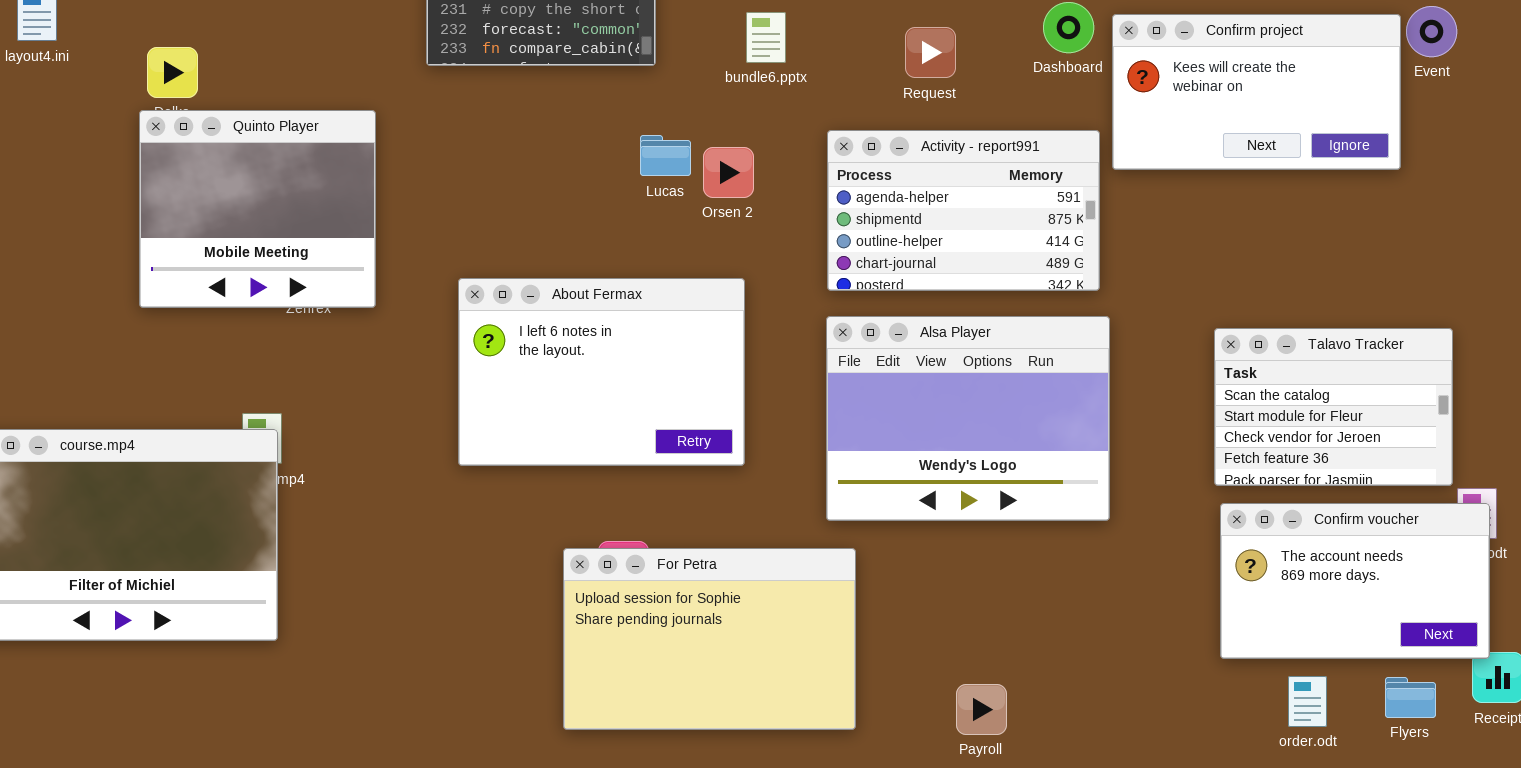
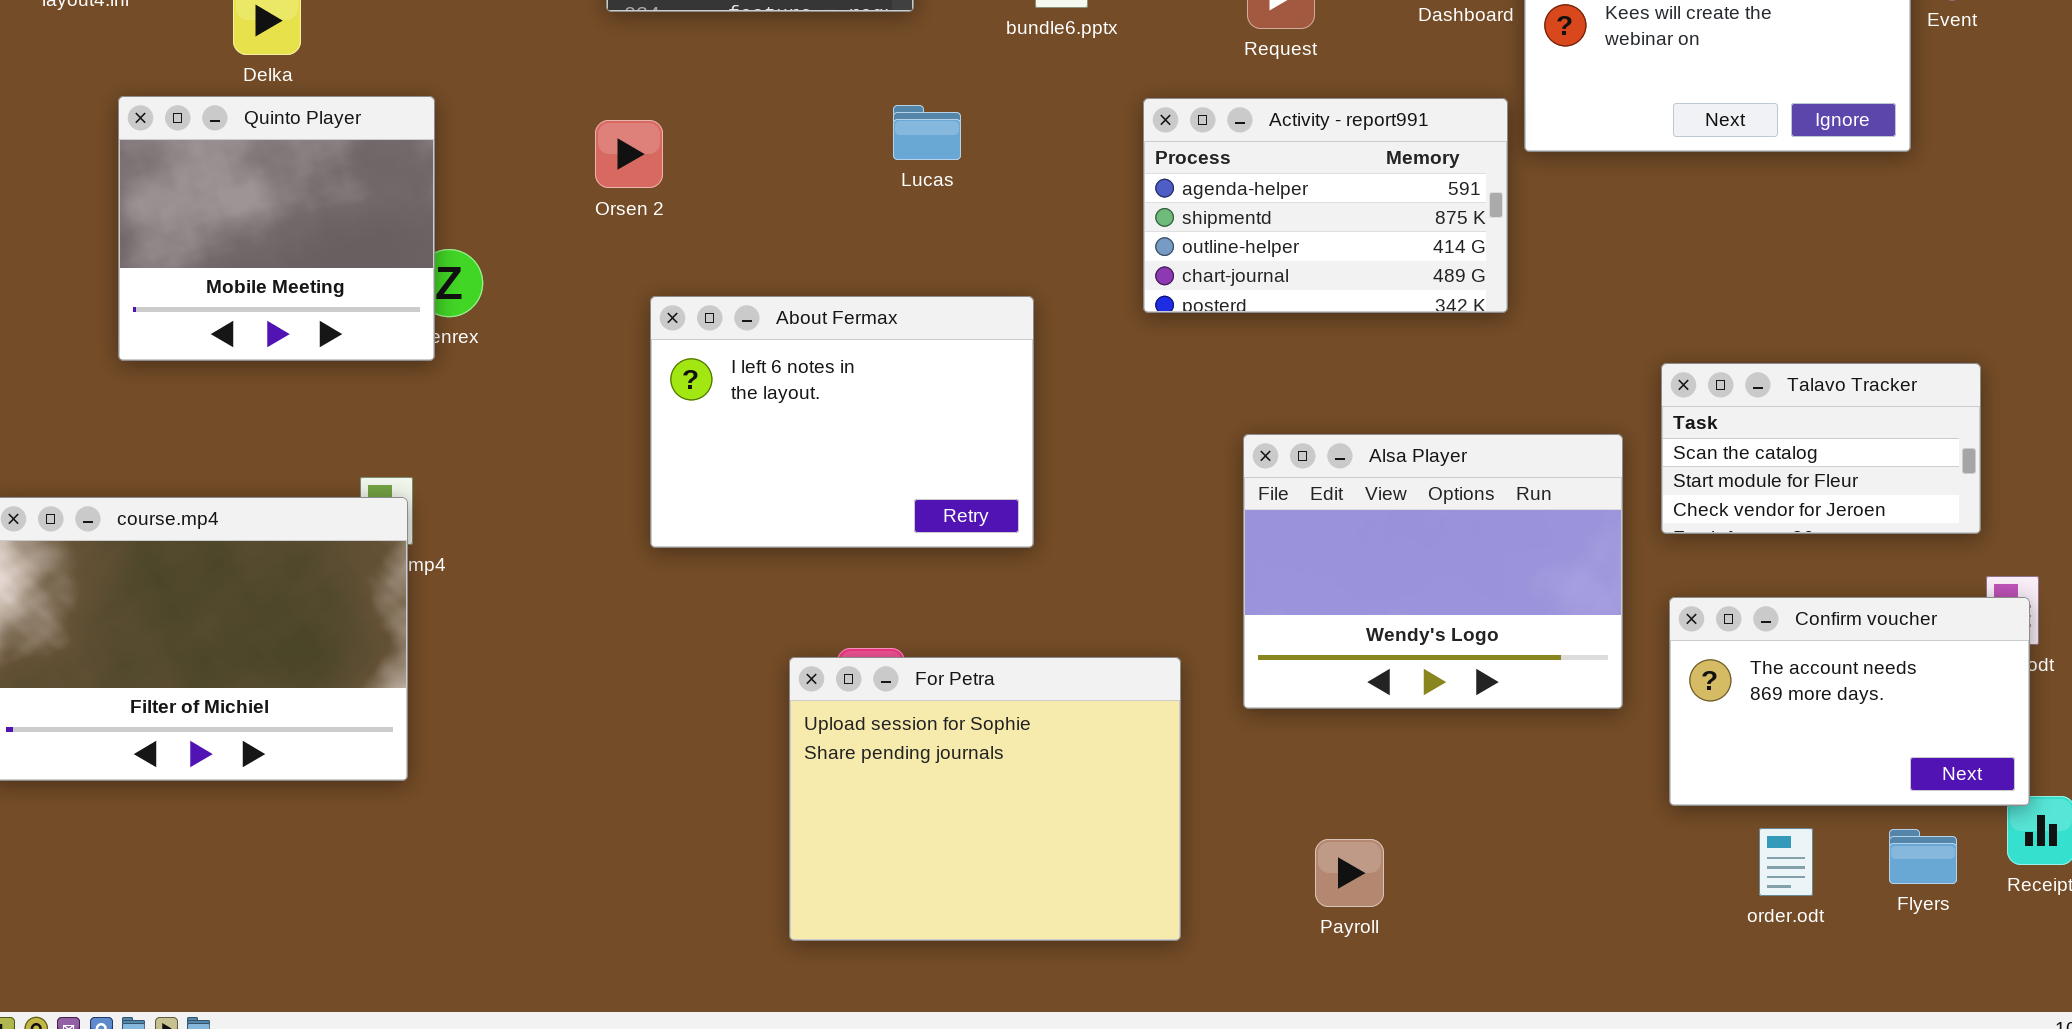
Quinto Player: [139,110,376,308] -> [118,96,435,361], moved
Orsen 2: [703,147,754,198] -> [595,120,663,188], moved
Alsa Player: [826,316,1110,521] -> [1243,434,1623,709], moved
Talavo Tracker: [1214,328,1453,486] -> [1661,363,1981,534], resized
For Petra: [563,548,856,730] -> [789,657,1181,941], resized

